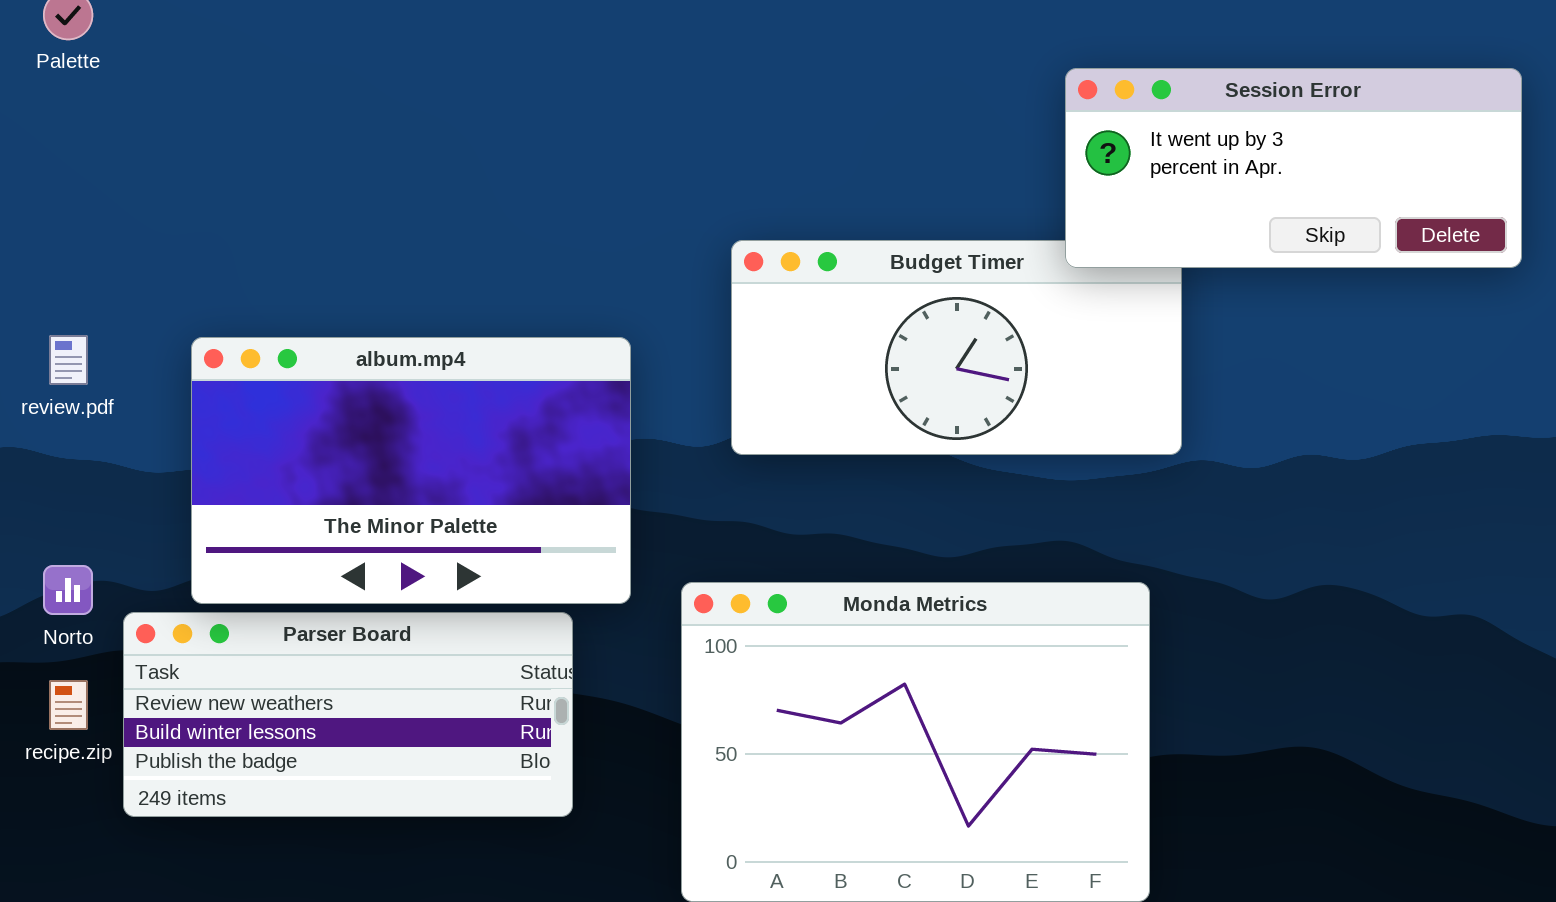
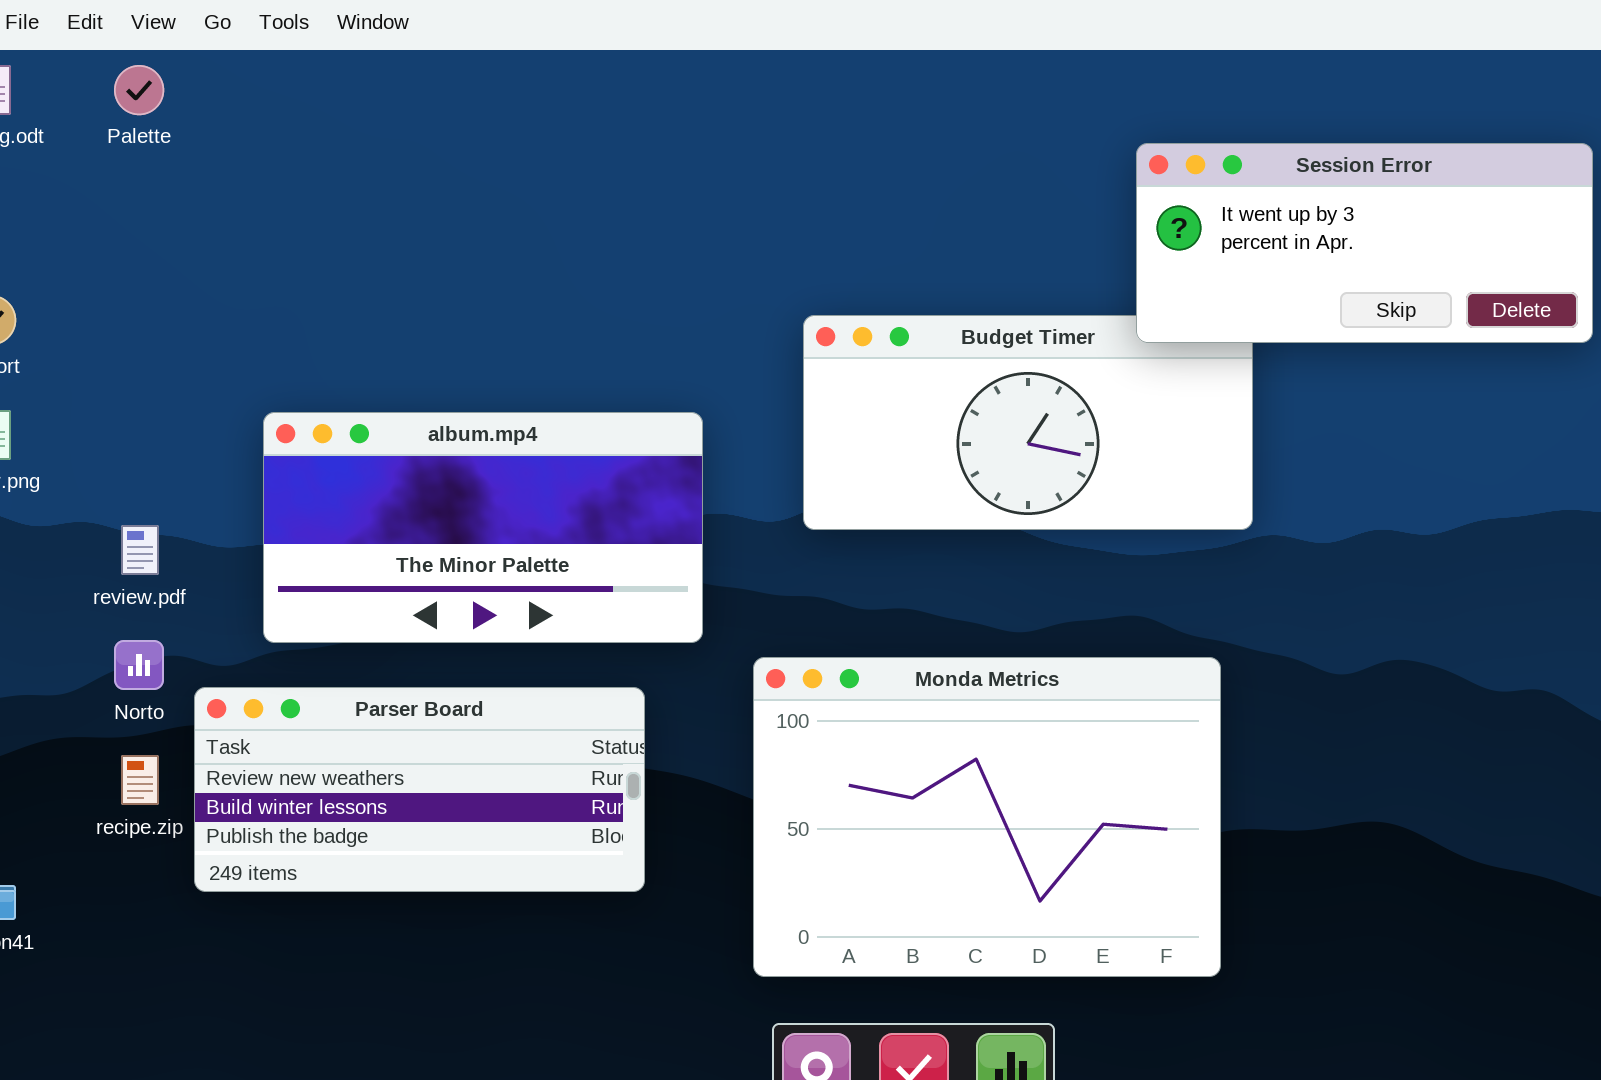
review.pdf: [49,335,88,385] -> [121,525,159,575], moved
album.mp4: [191,337,631,604] -> [263,412,703,643], resized

